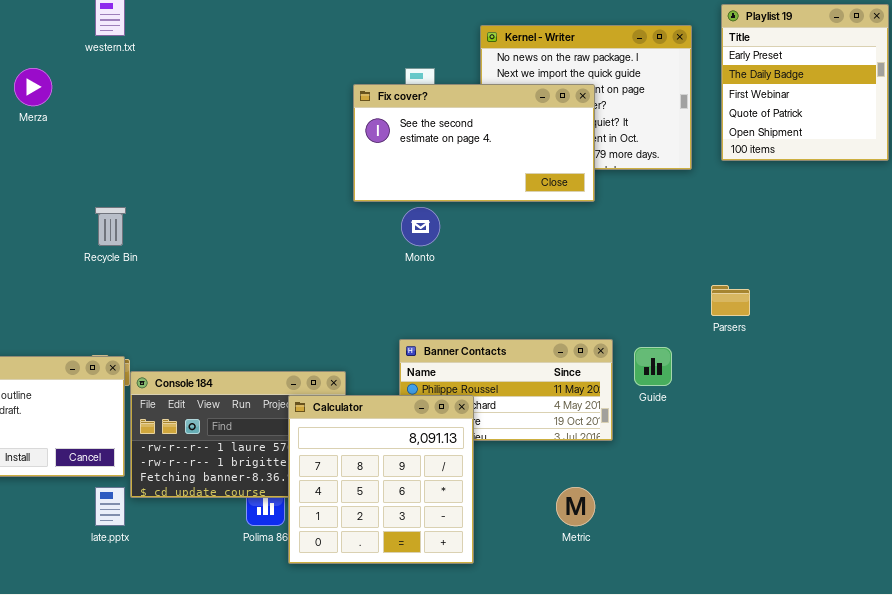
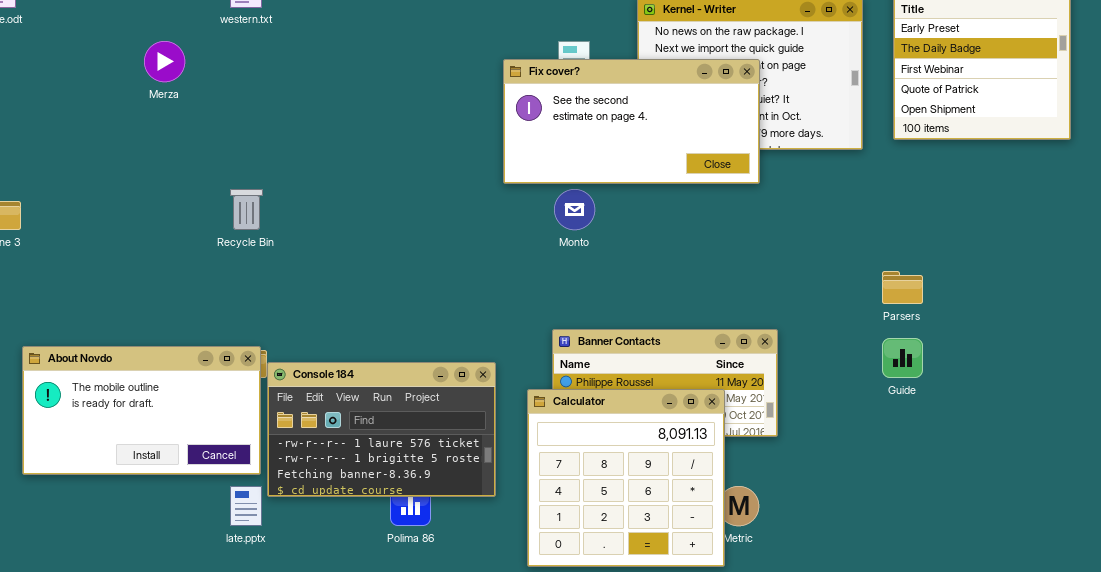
Guide: [634,347,672,386] -> [882,338,923,378], moved
Calculator: [288,395,474,564] -> [527,389,725,567], moved

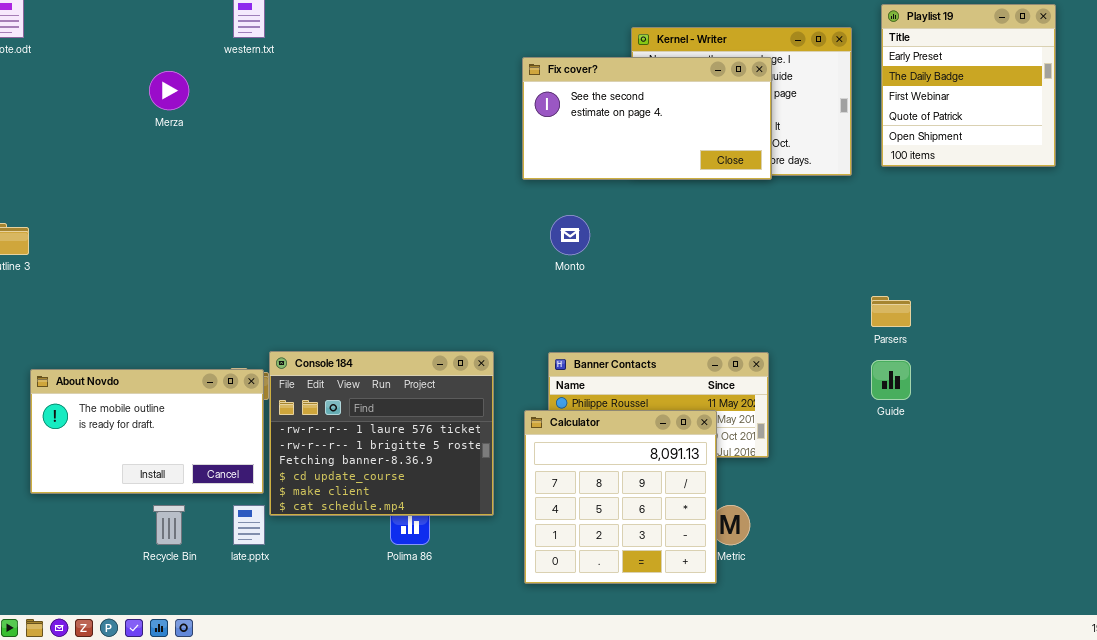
Fix cover?: [503,59,760,184] -> [522,57,772,180], moved
Recycle Bin: [230,189,263,230] -> [153,505,185,545], moved
Console 184: [267,362,496,497] -> [269,351,494,516], resized

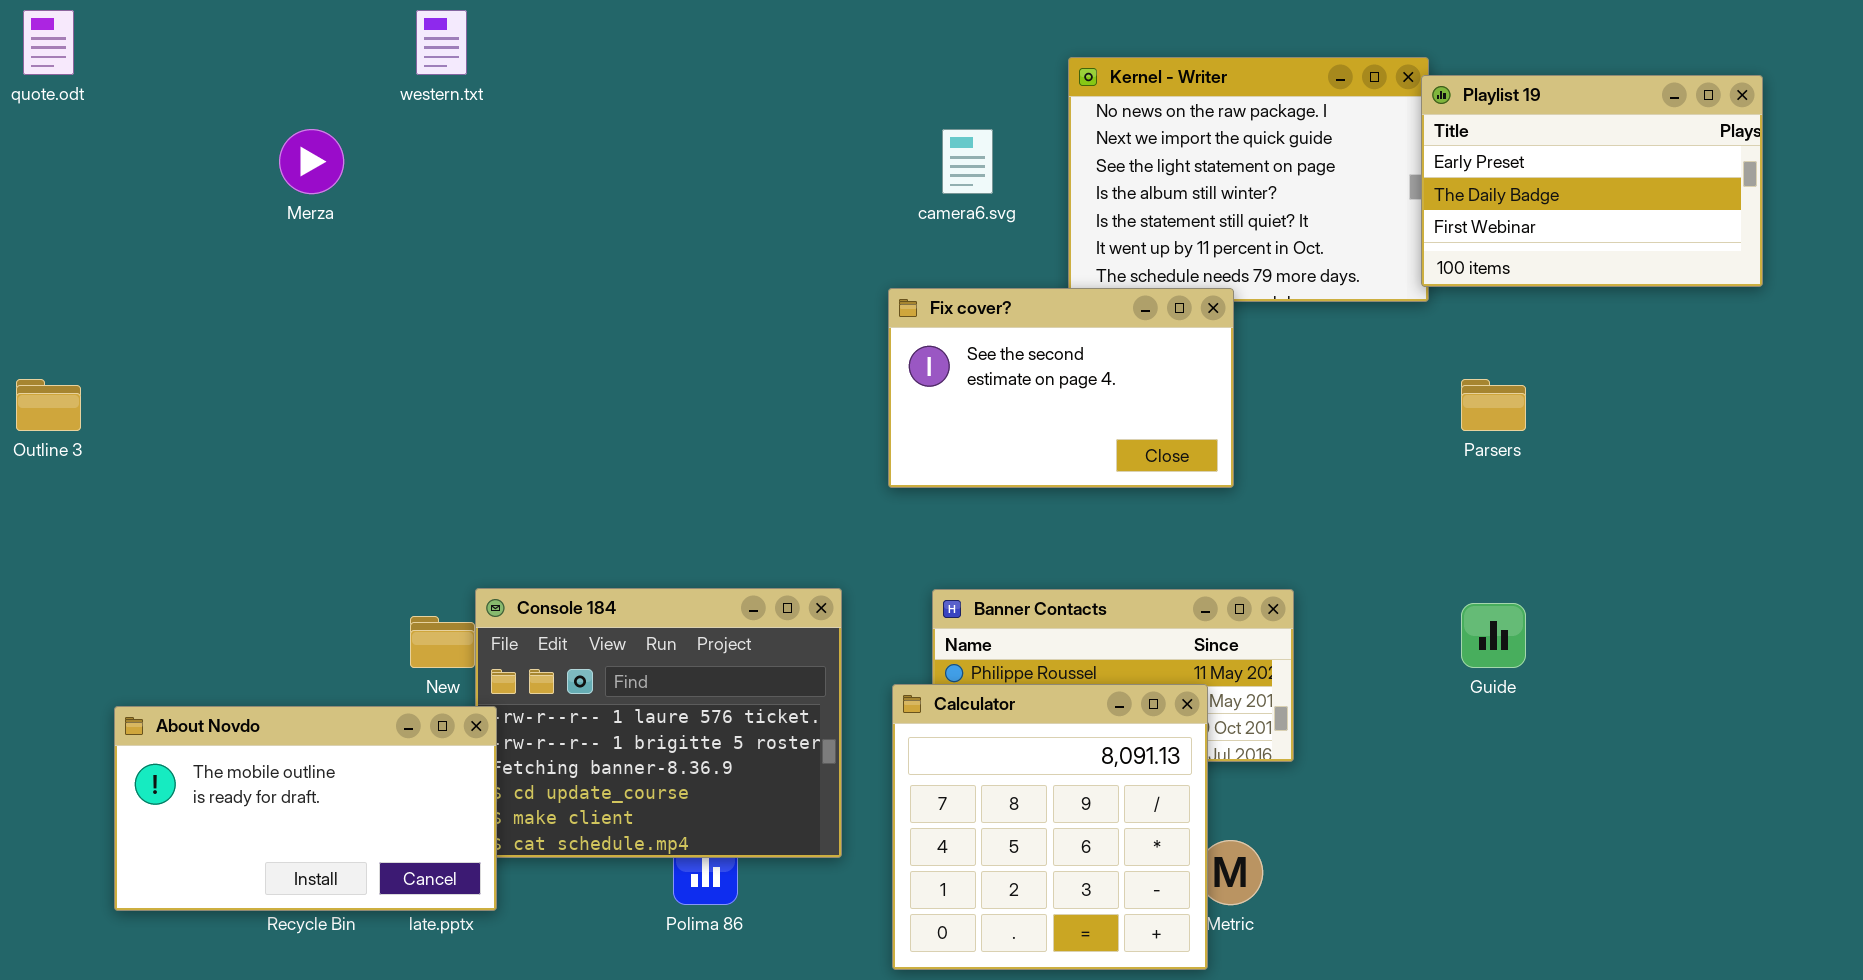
Playlist 19: [881,4,1056,167] -> [1421,75,1763,287], resized
Fix cover?: [522,57,772,180] -> [888,288,1234,488], moved, resized
Parsers: [871,296,911,327] -> [1461,379,1526,431], moved
About Novdo: [30,369,264,494] -> [114,706,497,911], moved

